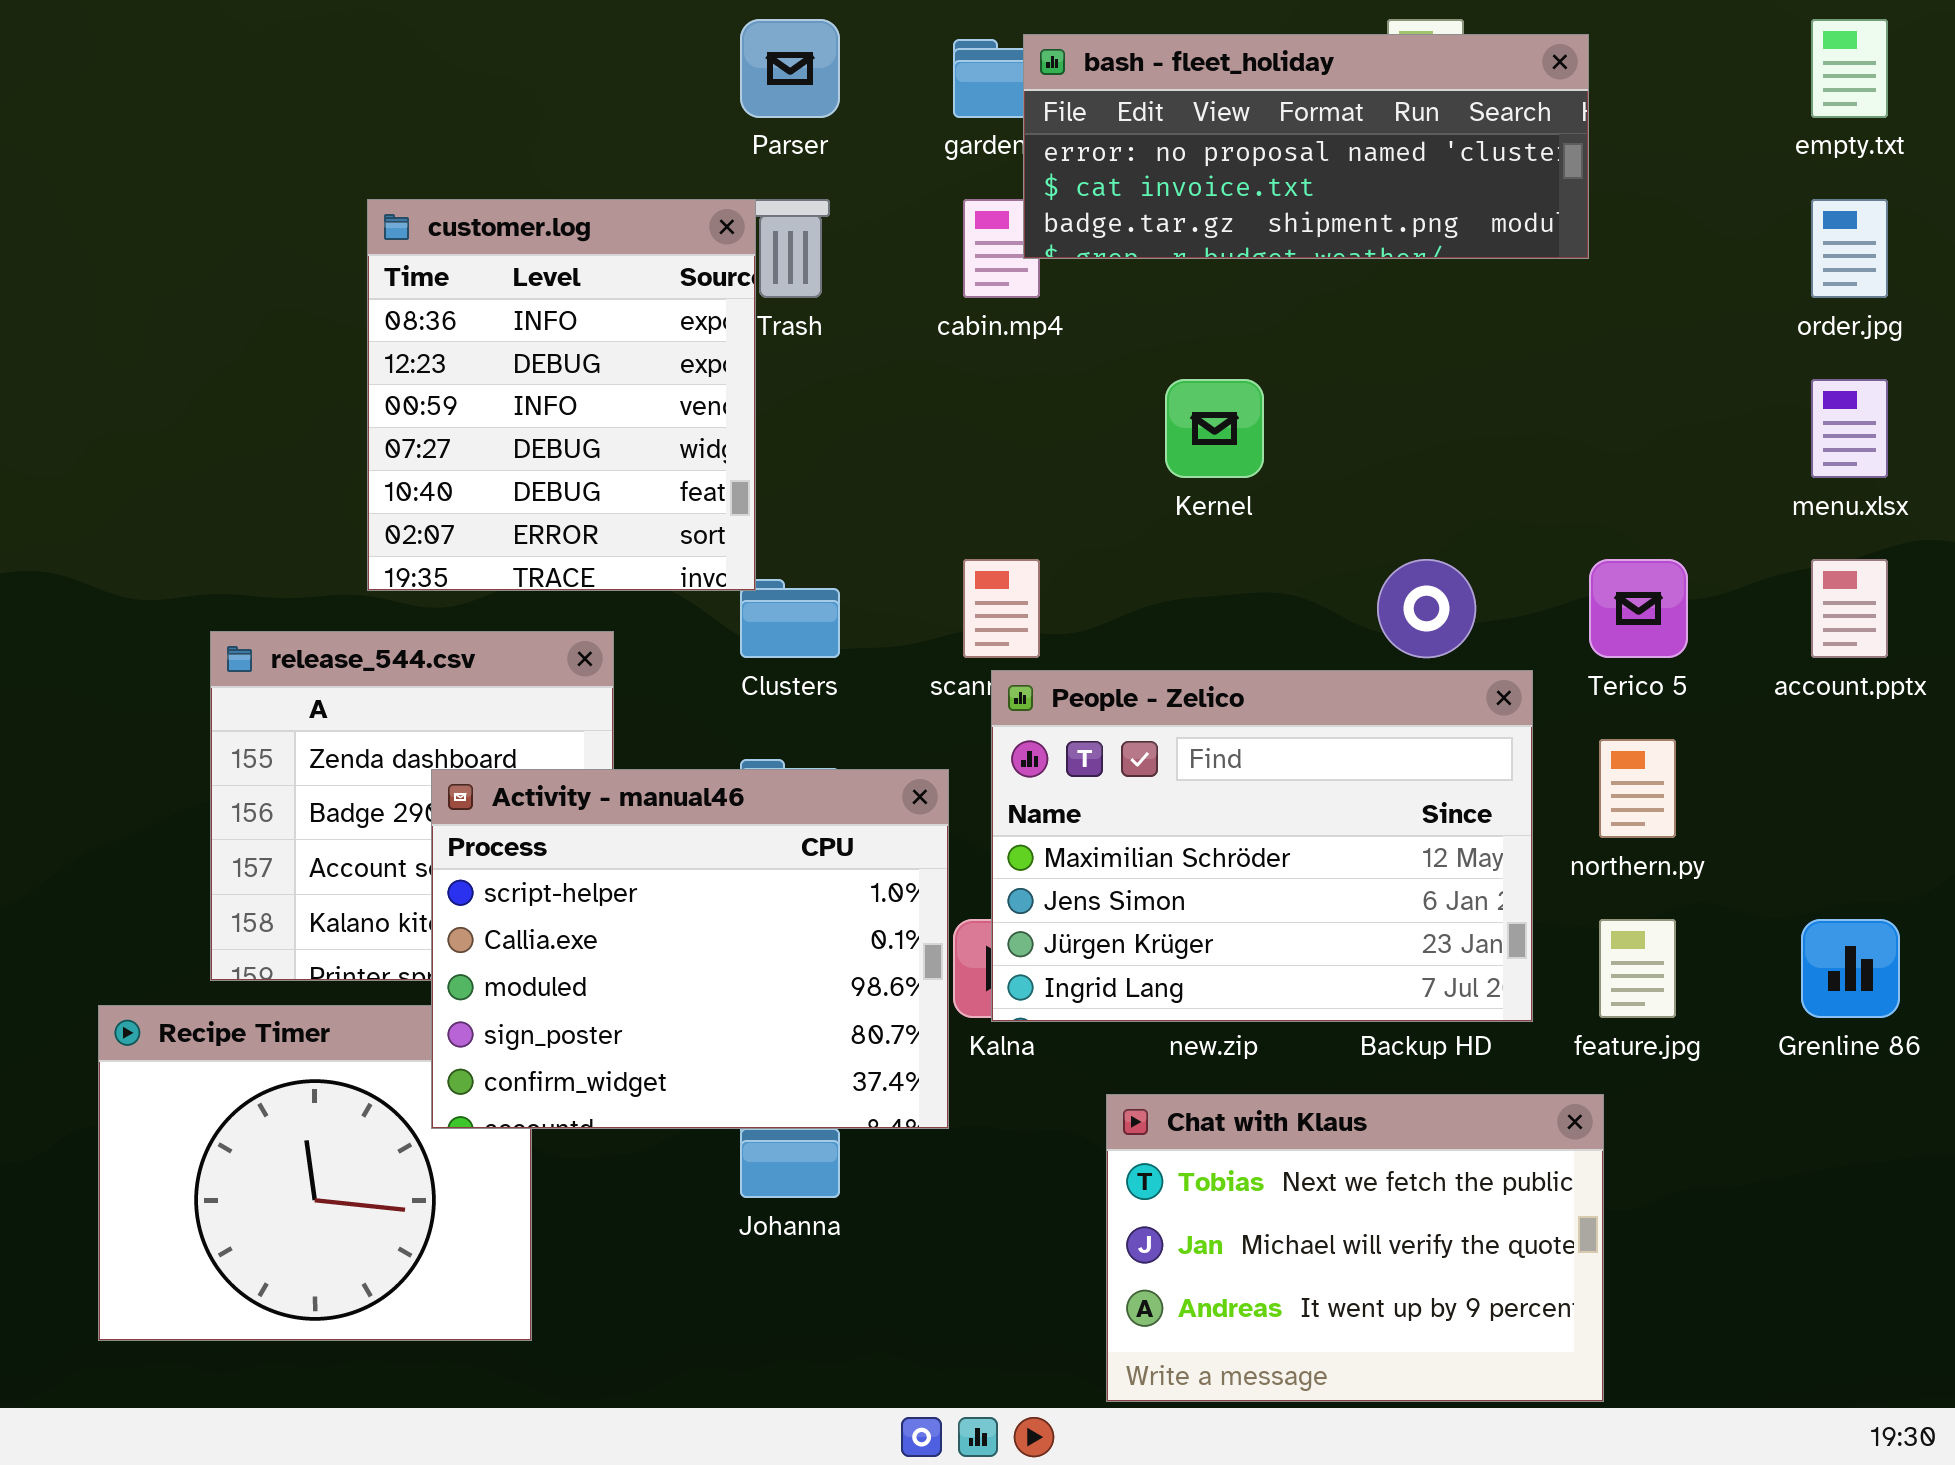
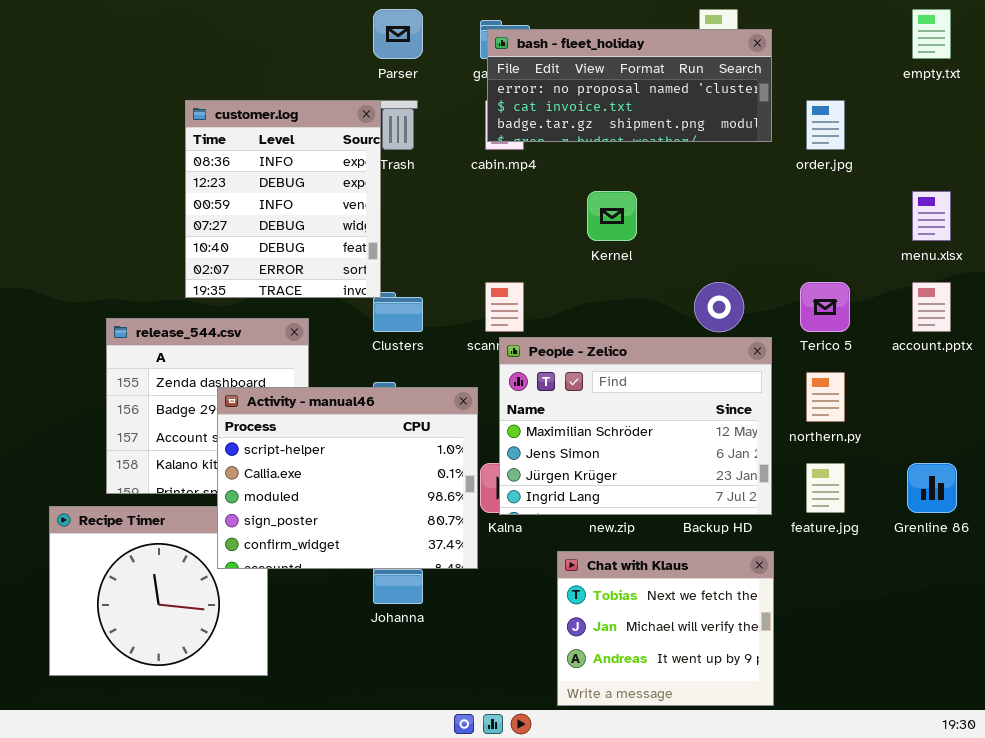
bash - fleet_holiday: [1023,34,1589,259] -> [487,29,772,142], moved
order.jpg: [1811,199,1888,298] -> [806,100,845,150], moved
Chat with Klaus: [1106,1094,1604,1402] -> [557,551,774,706], resized

